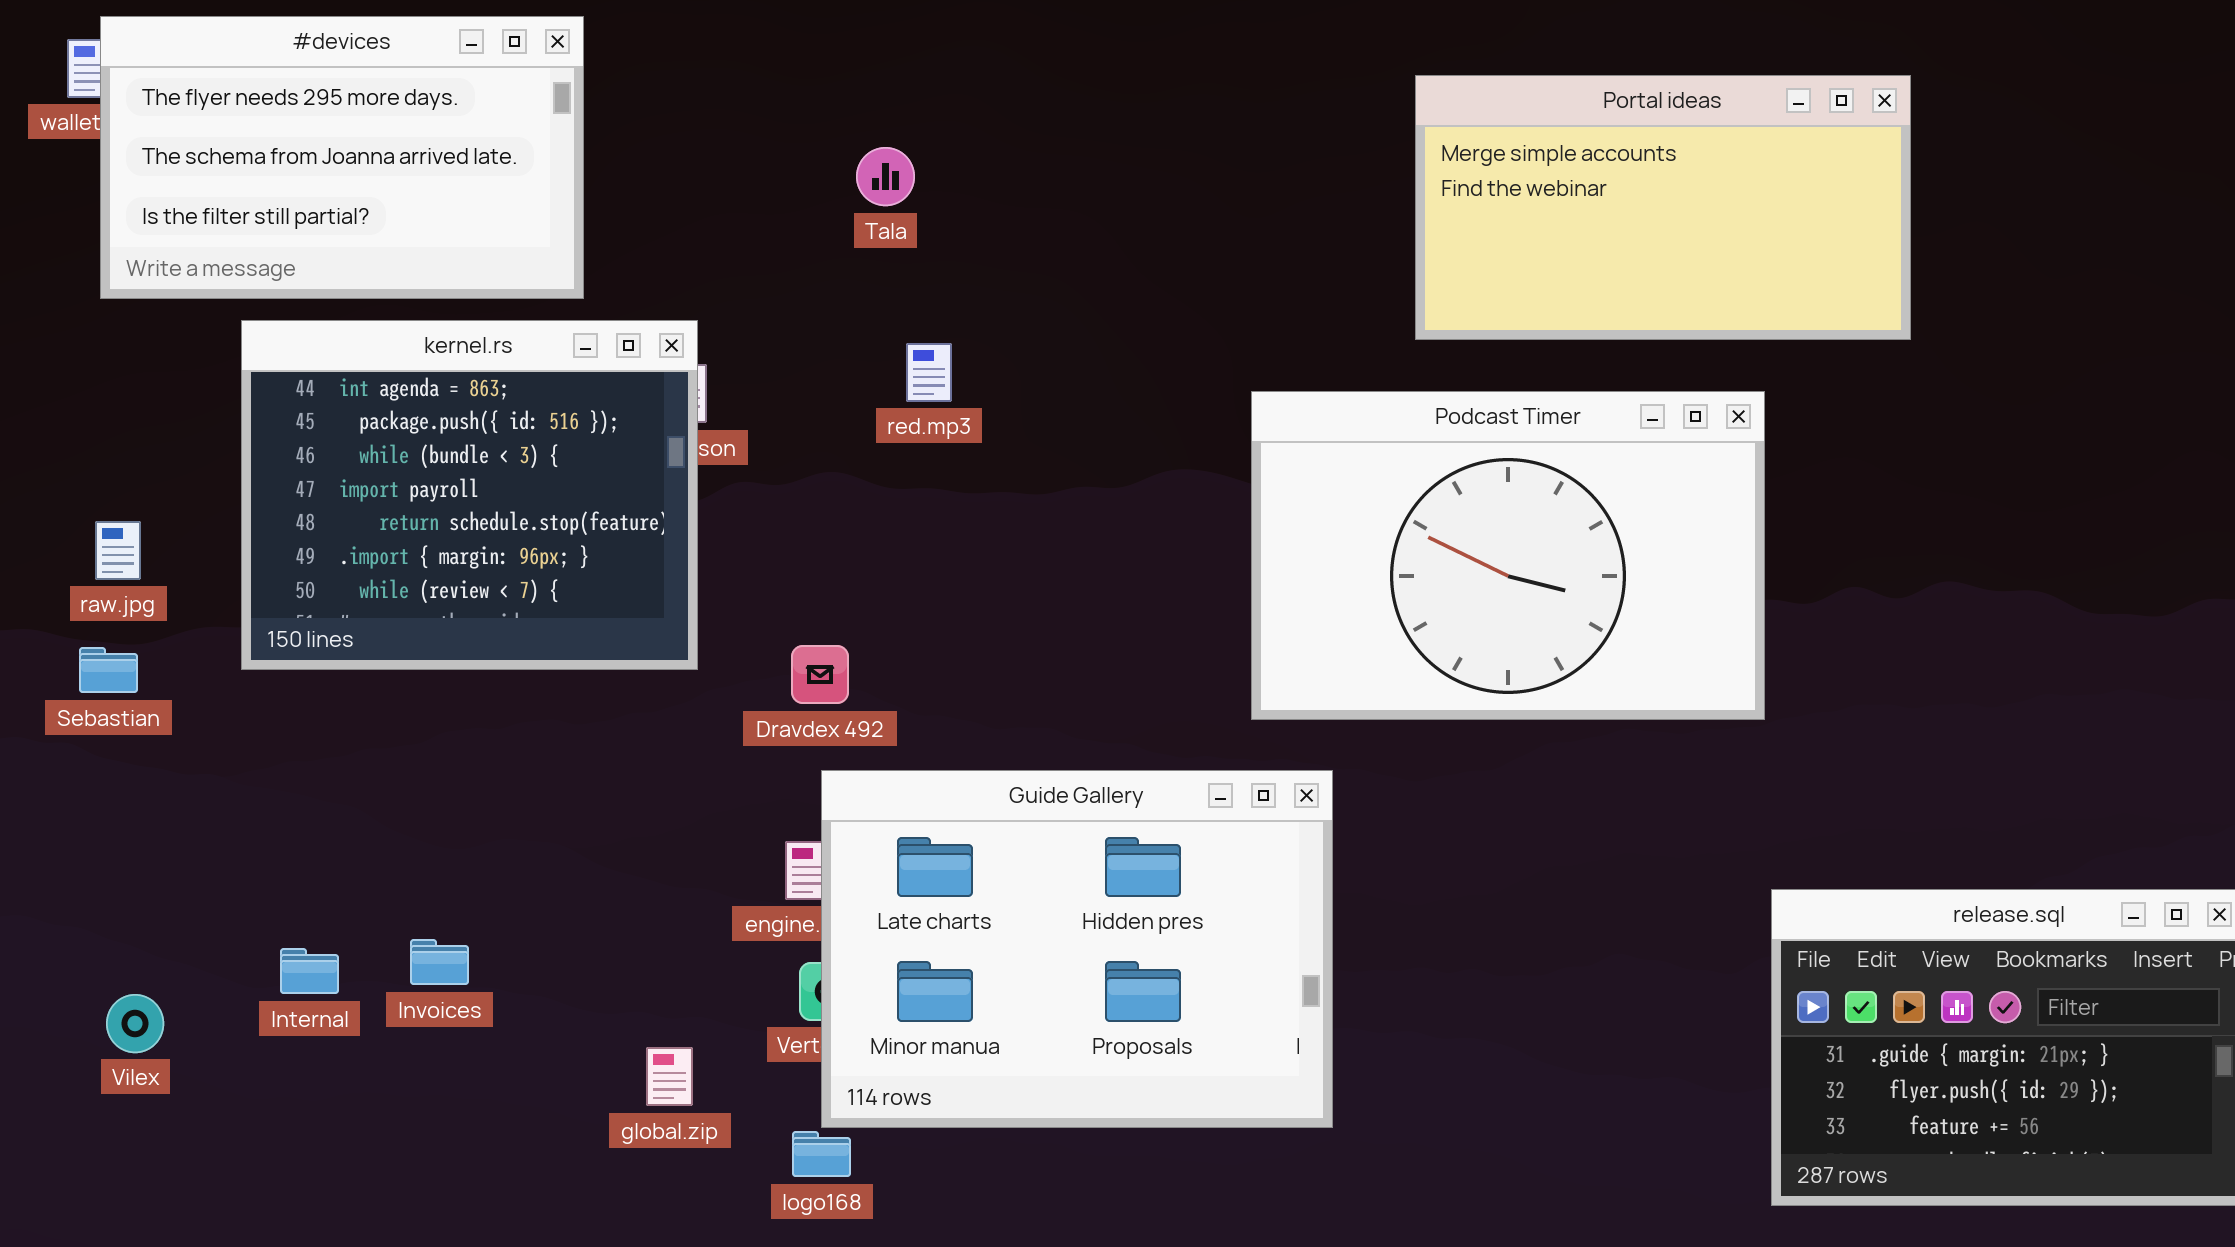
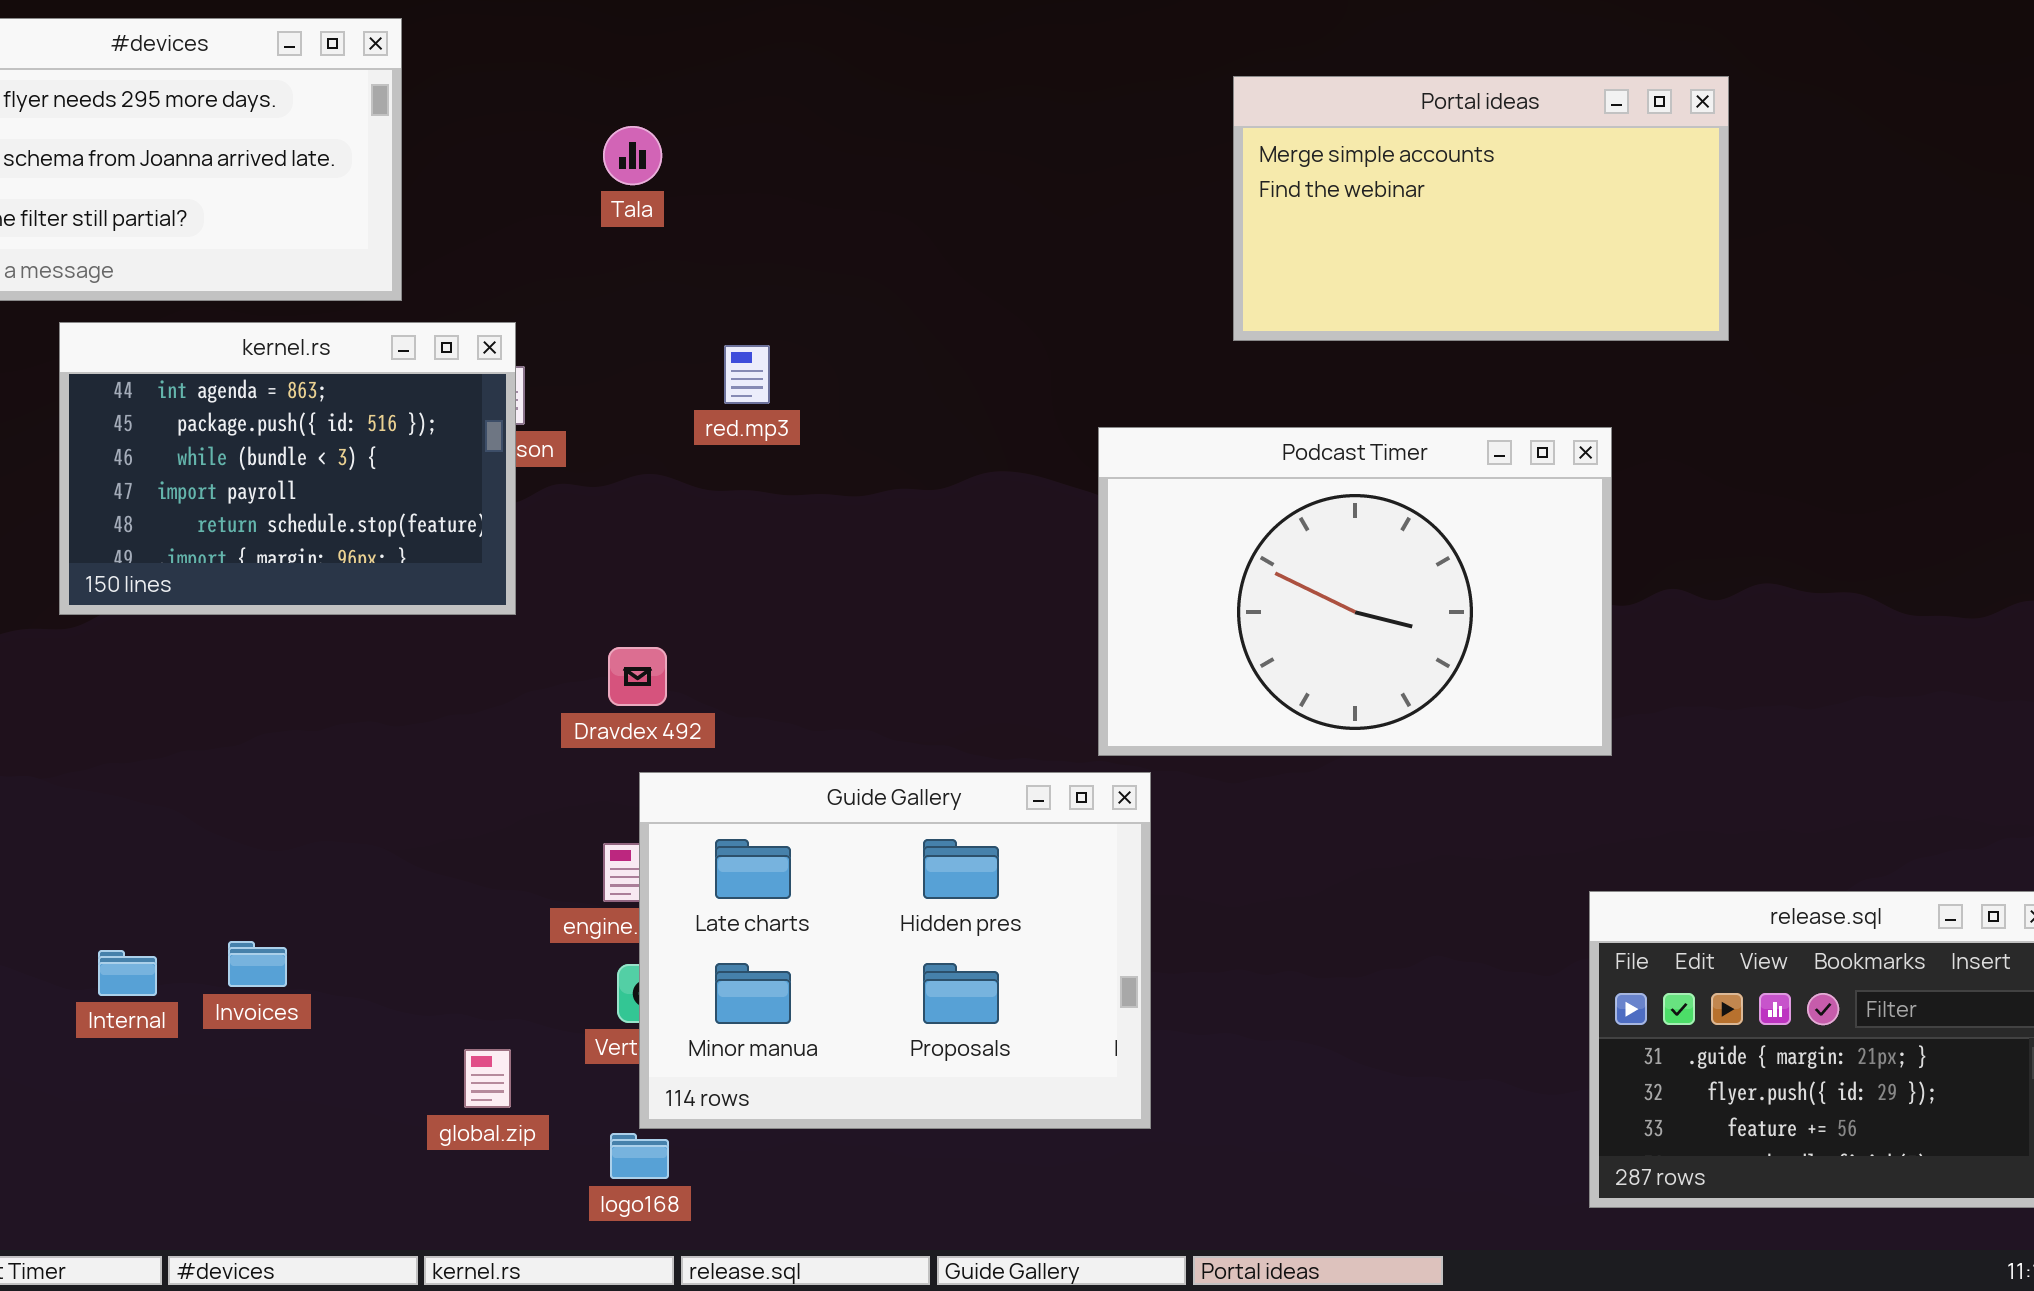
Tala: [856,147,915,206] -> [603,126,662,185], moved
kernel.rs: [241,320,698,670] -> [59,322,516,615], resized
Podcast Timer: [1251,391,1765,720] -> [1098,427,1612,756], moved

